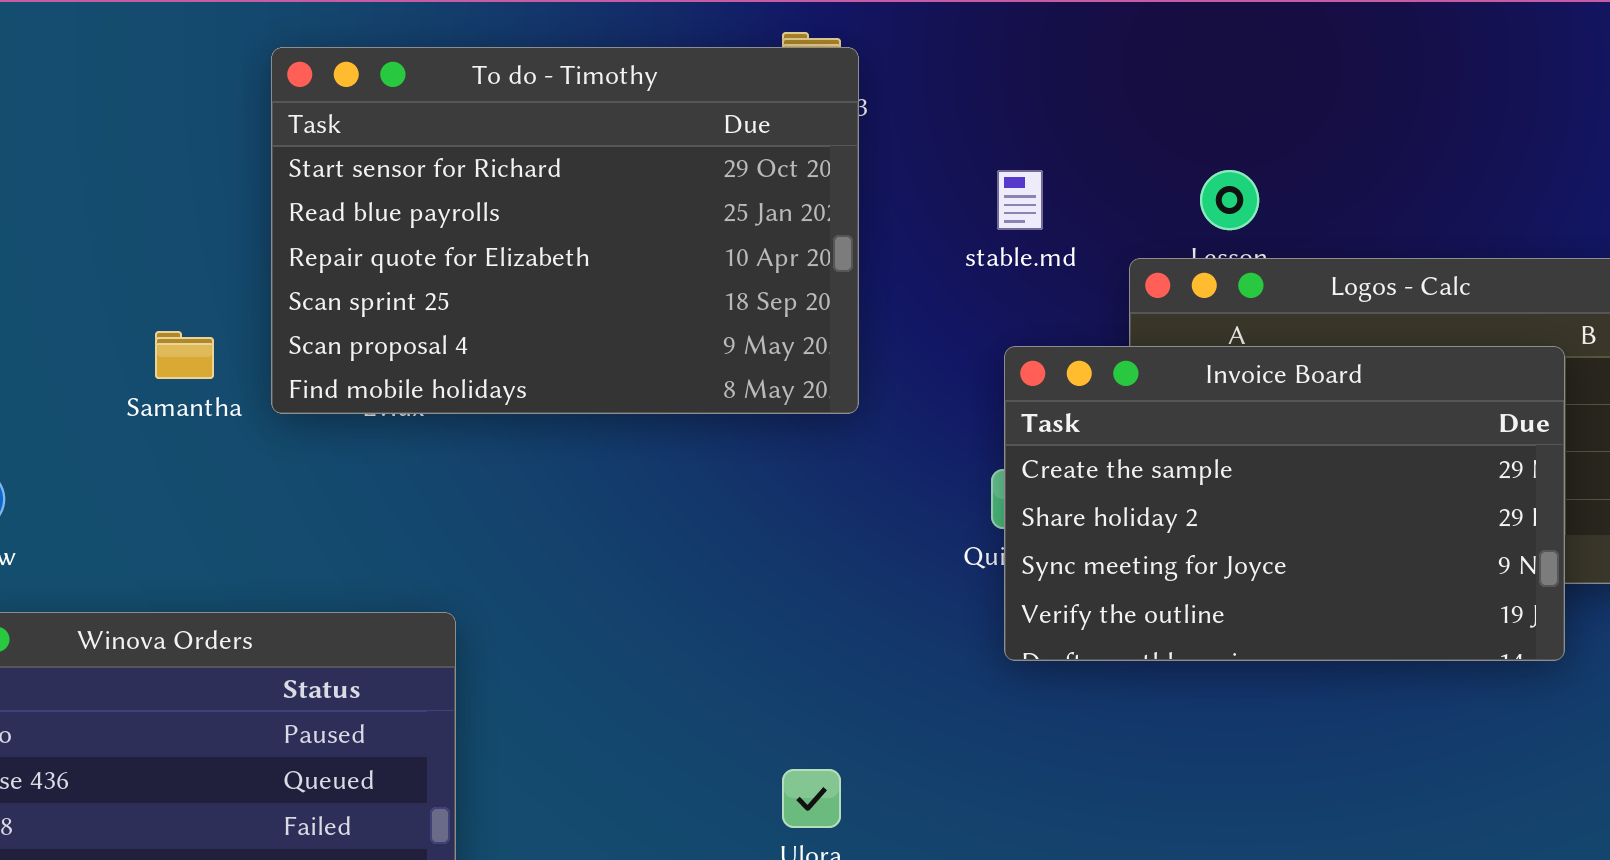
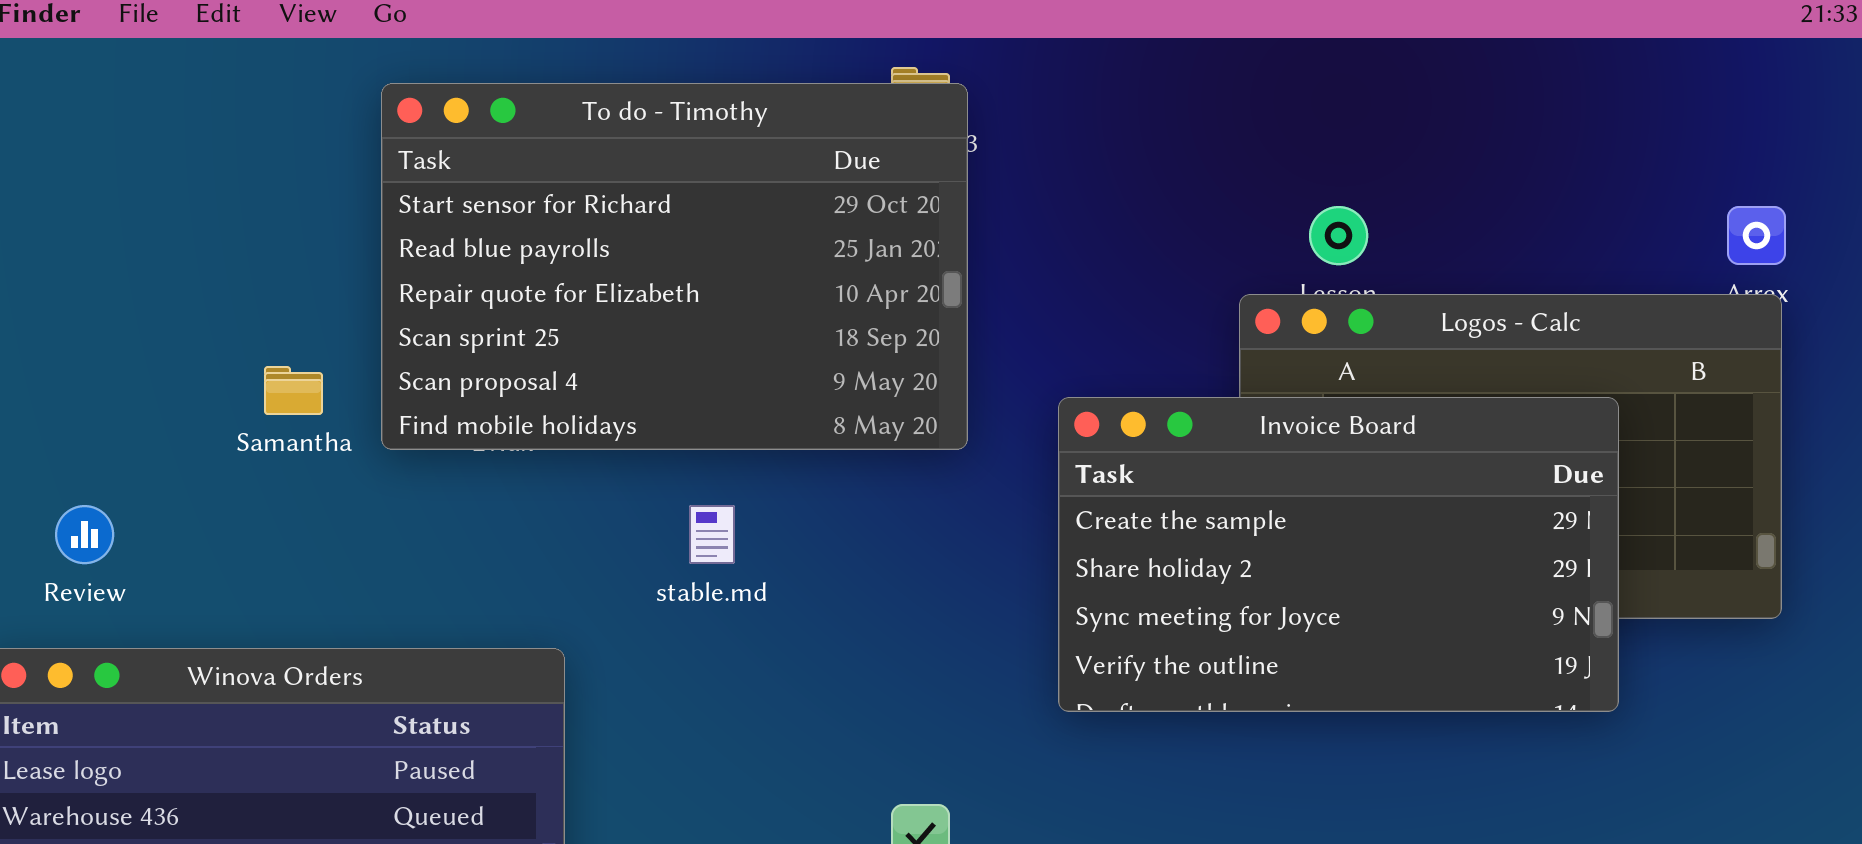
stable.md: [997,170,1043,230] -> [689,505,735,564], moved
Invoice Board: [1004,346,1565,661] -> [1058,397,1619,712], moved

